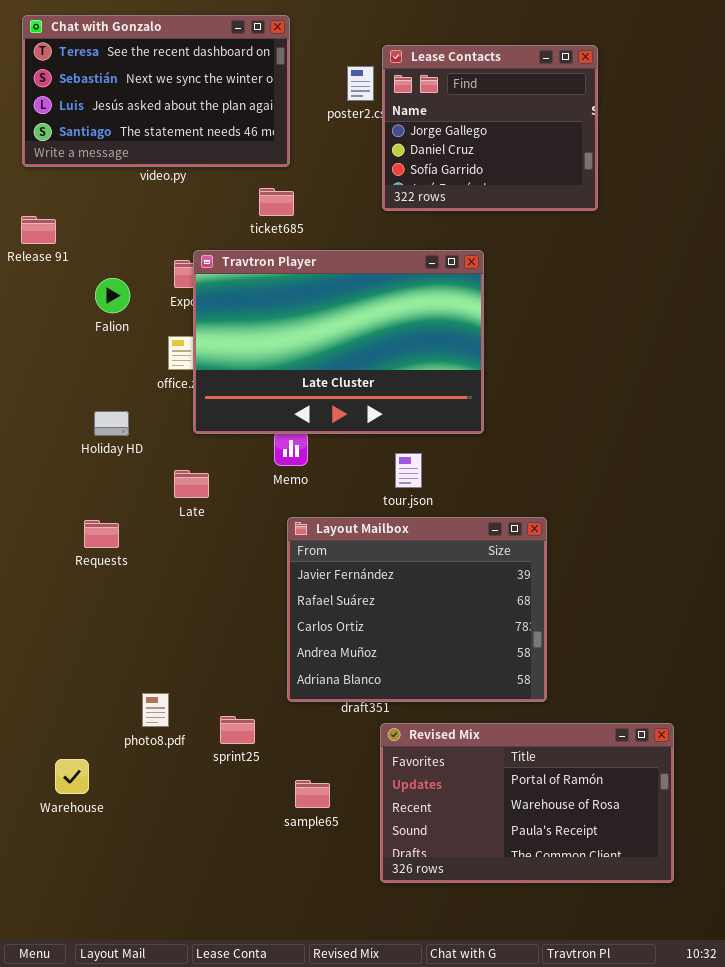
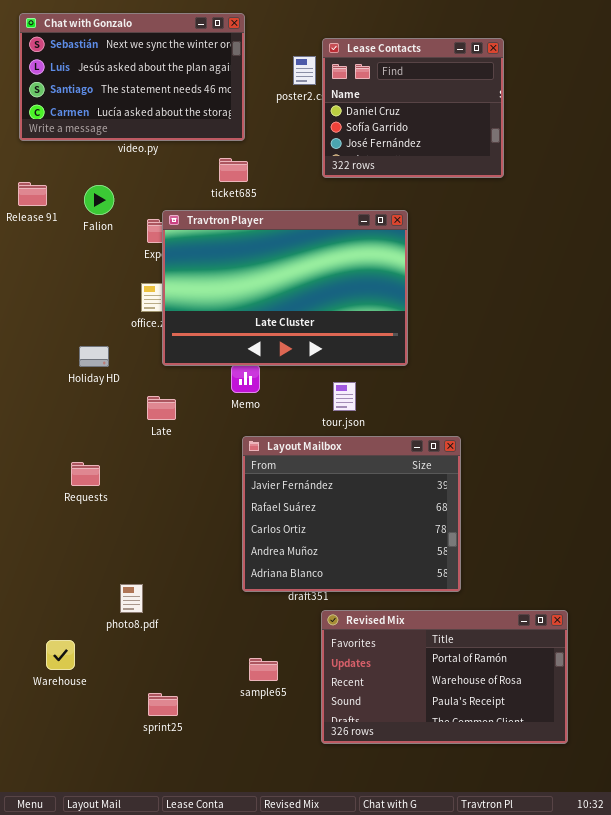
Chat with Gonzalo: [22,15,290,167] -> [19,13,245,141], scrolled down 1 row
Lease Contacts: [382,45,598,211] -> [322,38,504,178], scrolled down 1 row
Falion: [95,278,130,313] -> [84,185,114,215], moved
Requests: [84,520,119,548] -> [71,462,100,486], moved
sprint25: [220,716,255,744] -> [148,693,178,716], moved

